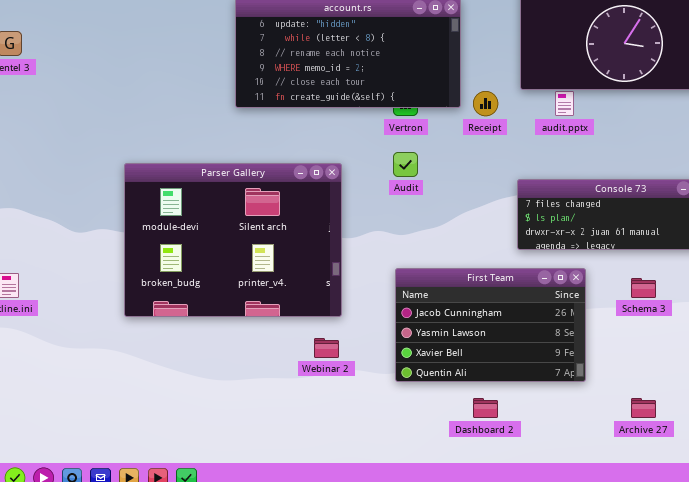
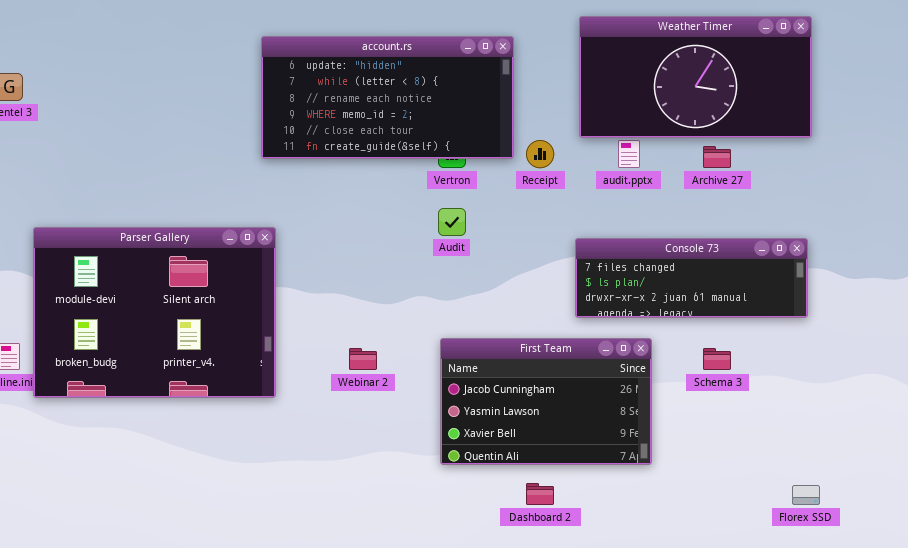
Parser Gallery: [124,163,342,317] -> [33,227,276,398], moved
Webinar 2: [314,338,339,358] -> [349,348,377,370], moved
Archive 27: [631,398,656,418] -> [703,146,731,168], moved

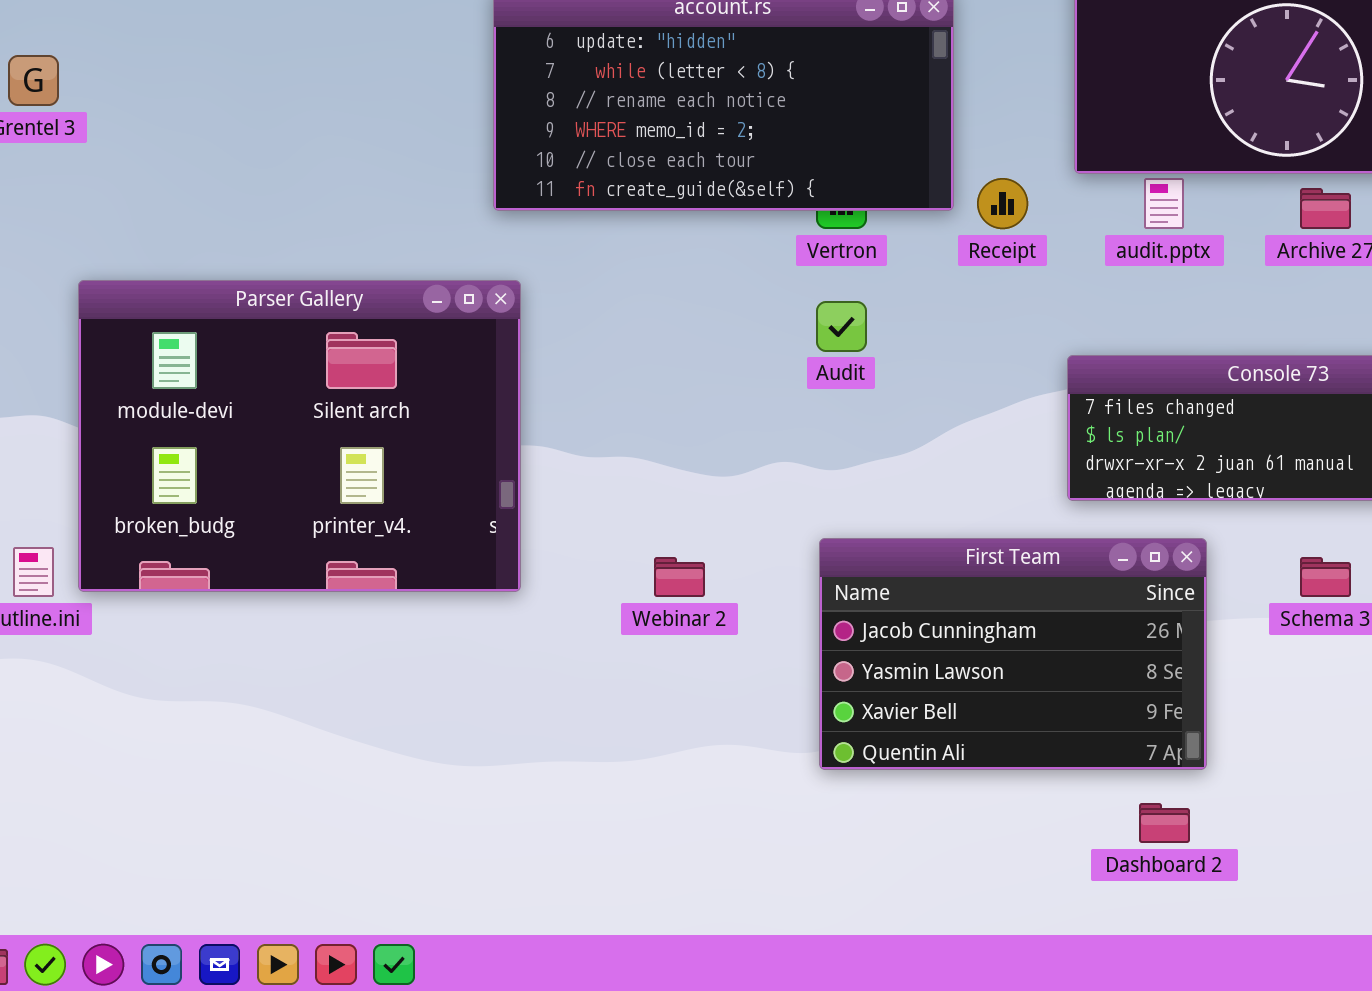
Parser Gallery: [33,227,276,398] -> [78,280,521,592], moved
Dashboard 2: [526,483,554,505] -> [1139,803,1190,843], moved

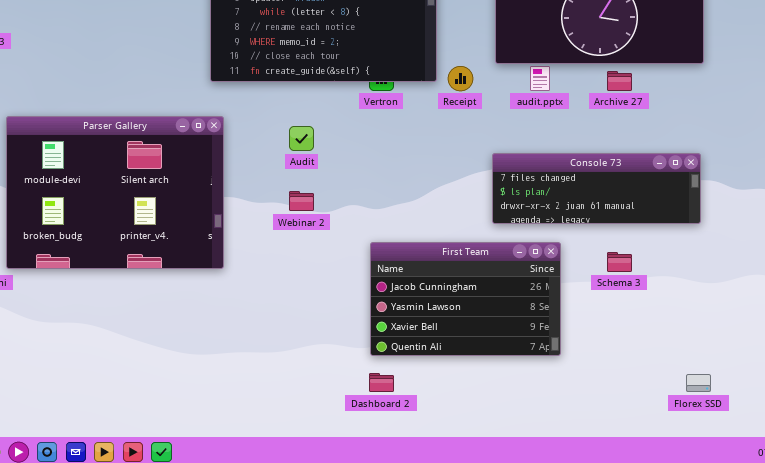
Audit: [816,301,867,352] -> [289,126,314,151], moved
Webinar 2: [654,557,705,597] -> [289,191,314,211], moved
Dashboard 2: [1139,803,1190,843] -> [369,373,394,392], moved

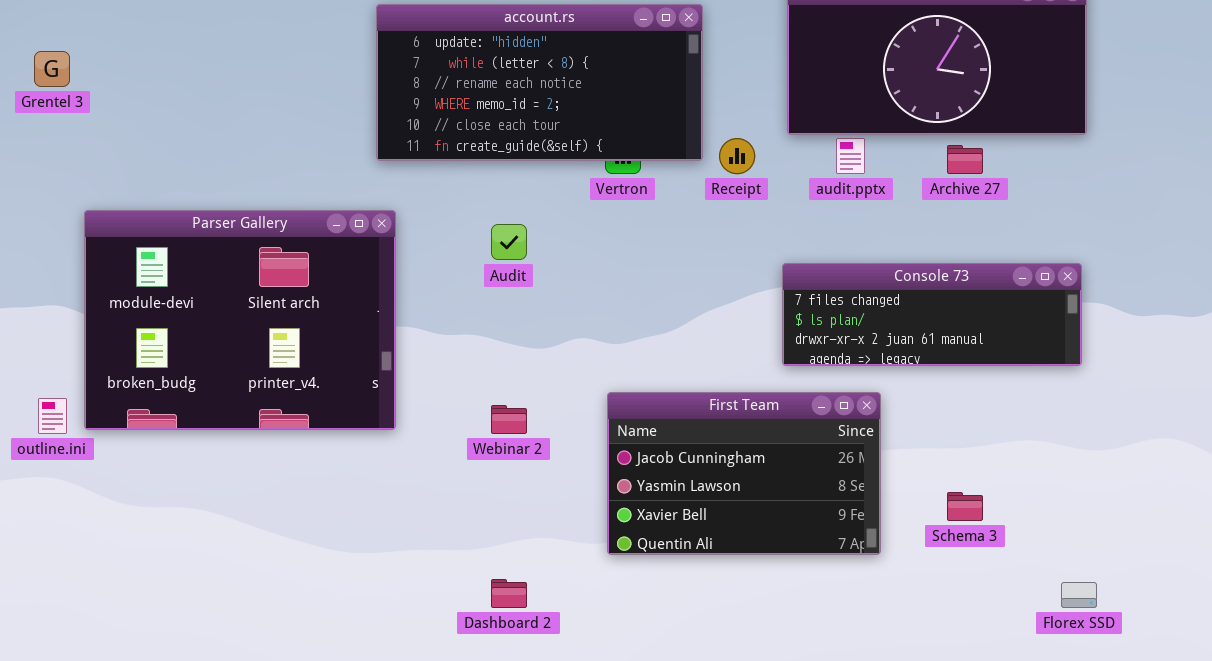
Webinar 2: [289,191,314,211] -> [491,405,527,434], moved
Schema 3: [607,252,632,272] -> [947,492,983,521], moved
Dashboard 2: [369,373,394,392] -> [491,579,527,608], moved

